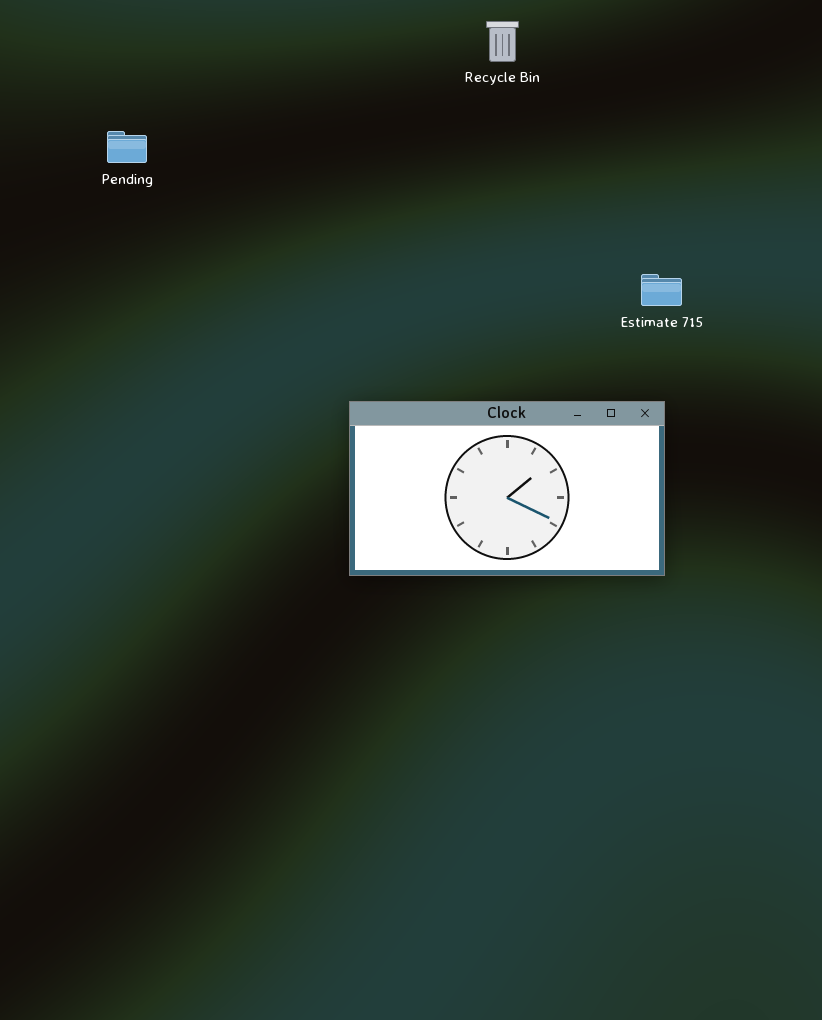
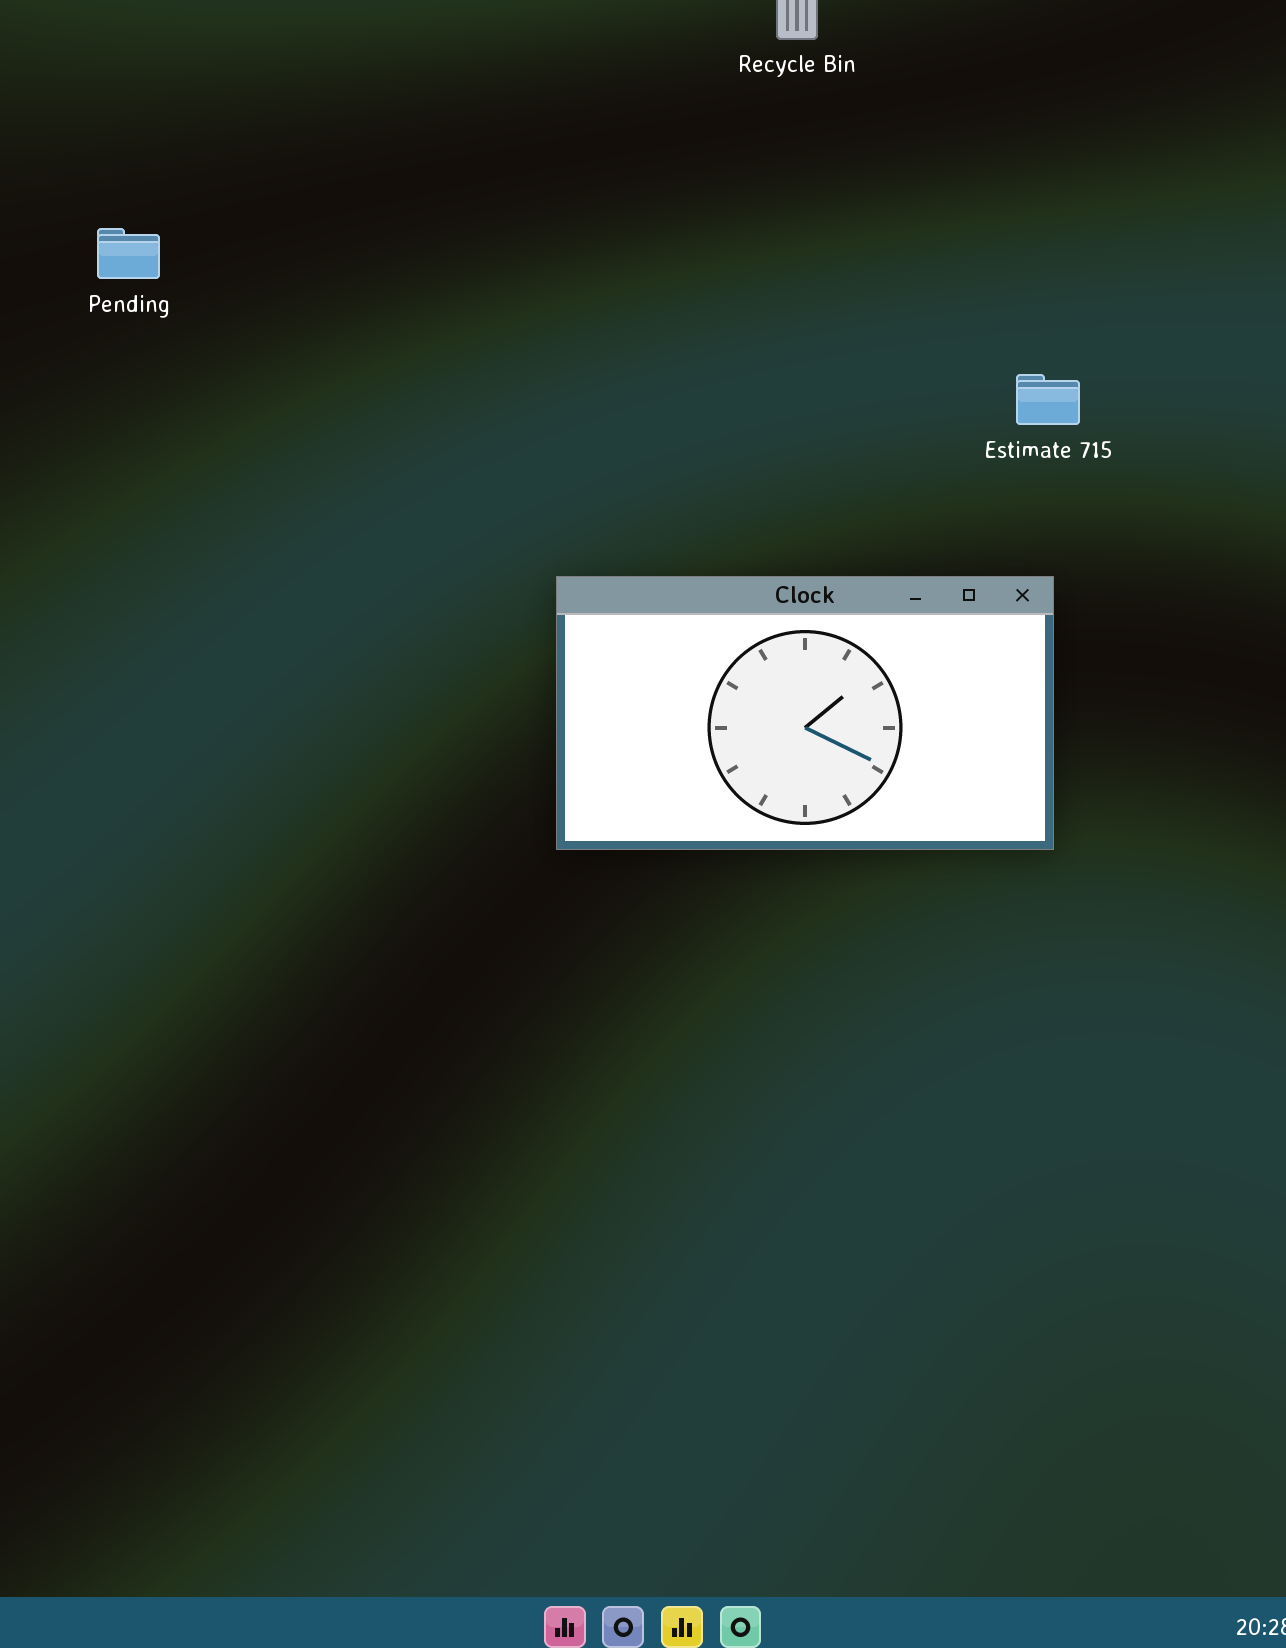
Pending: [107,131,147,163] -> [97,228,160,279], moved

